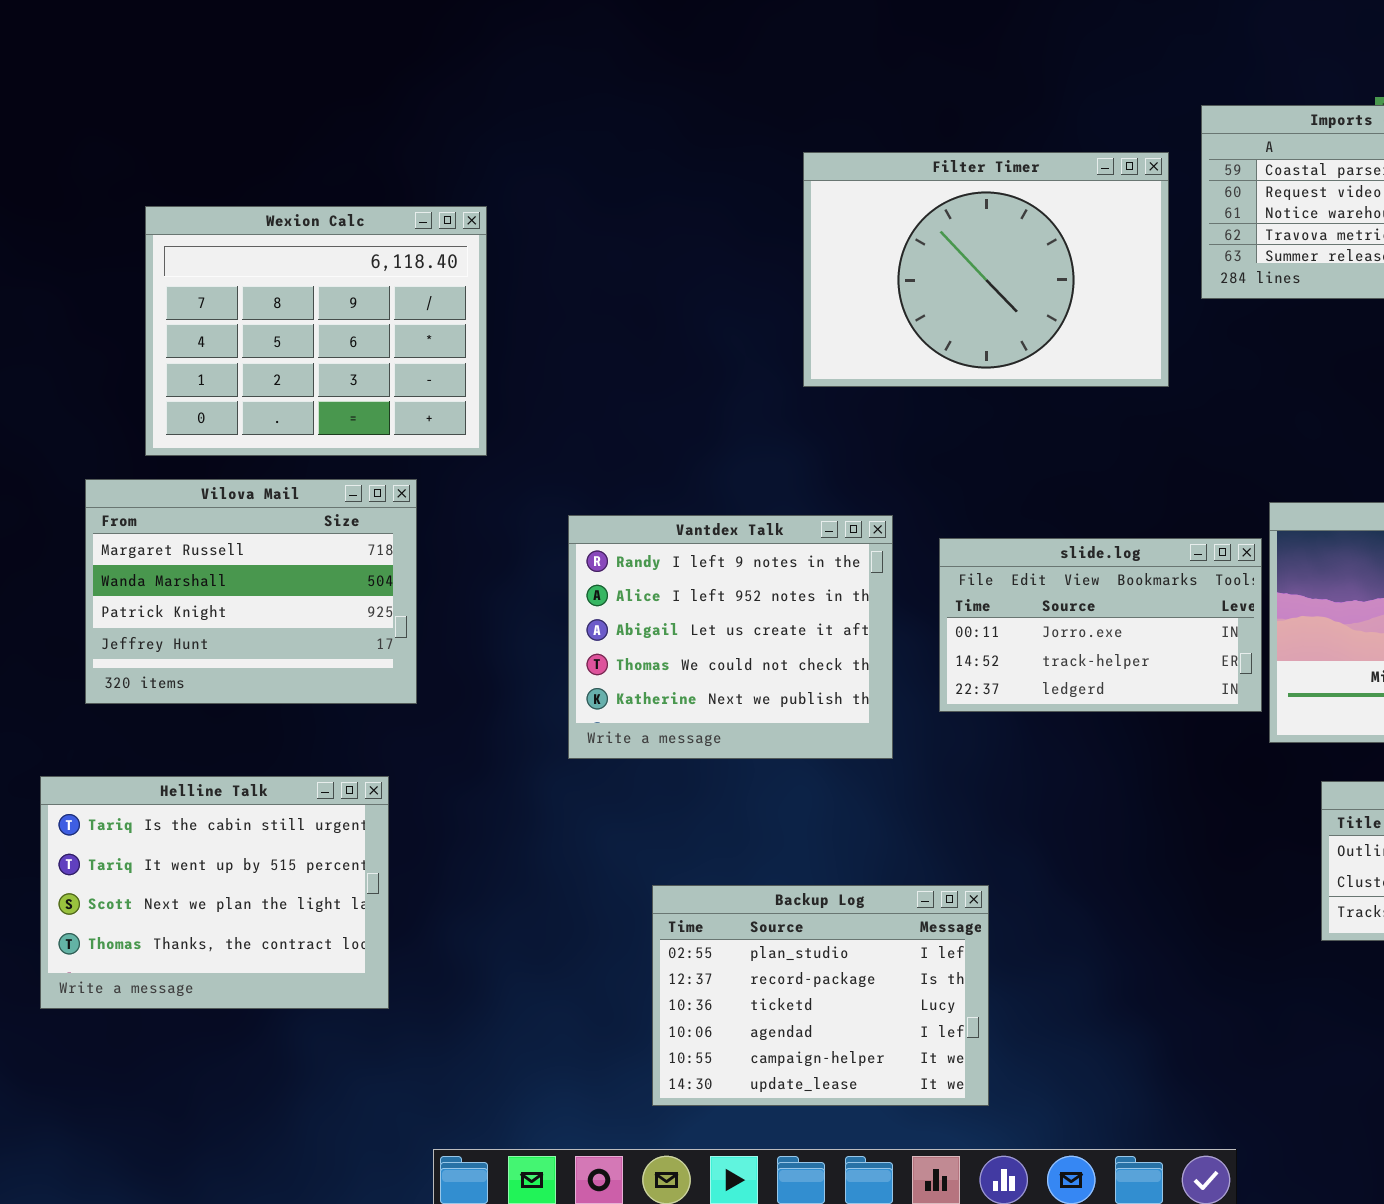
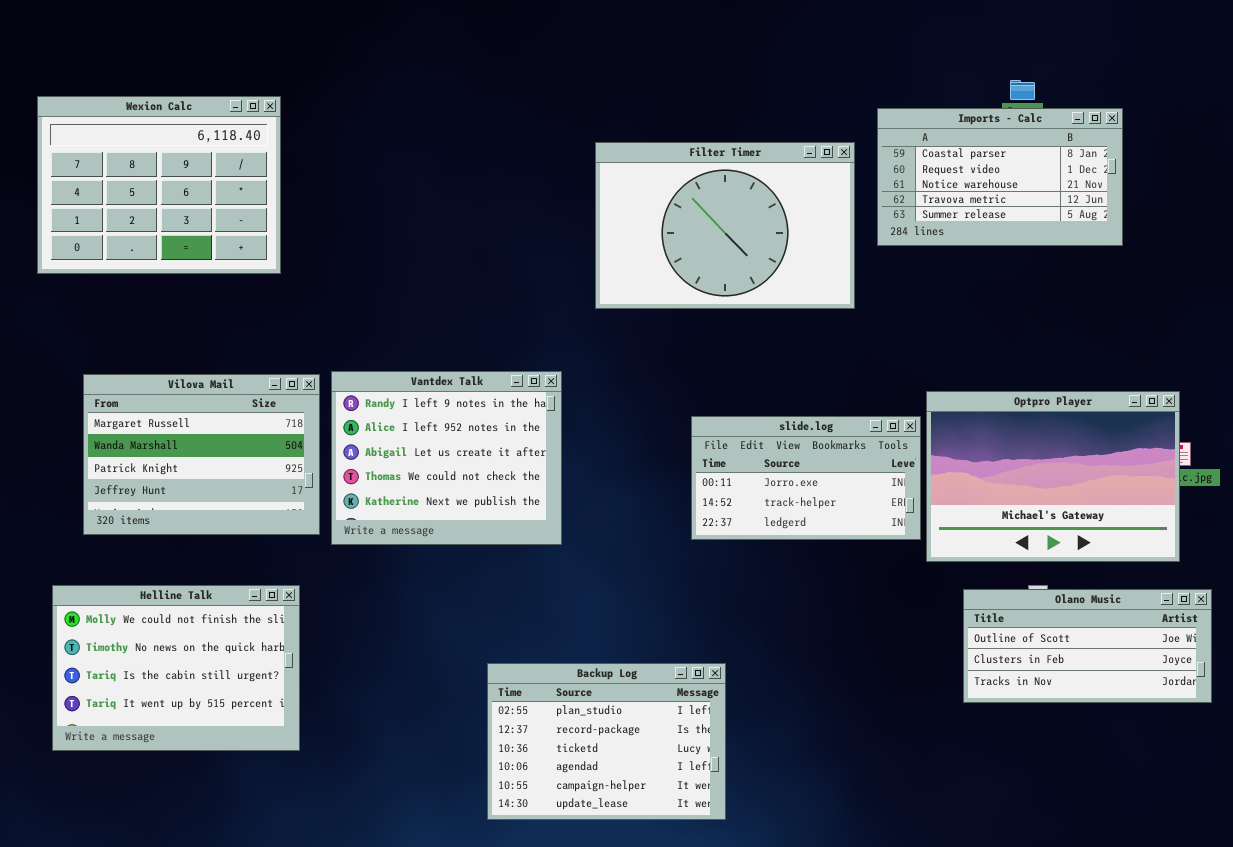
Wexion Calc: [145,206,487,456] -> [37,96,281,274], moved
Vantdex Talk: [568,515,893,759] -> [331,371,562,545], moved
Helline Talk: [40,776,389,1009] -> [52,585,300,751], scrolled up 2 rows

